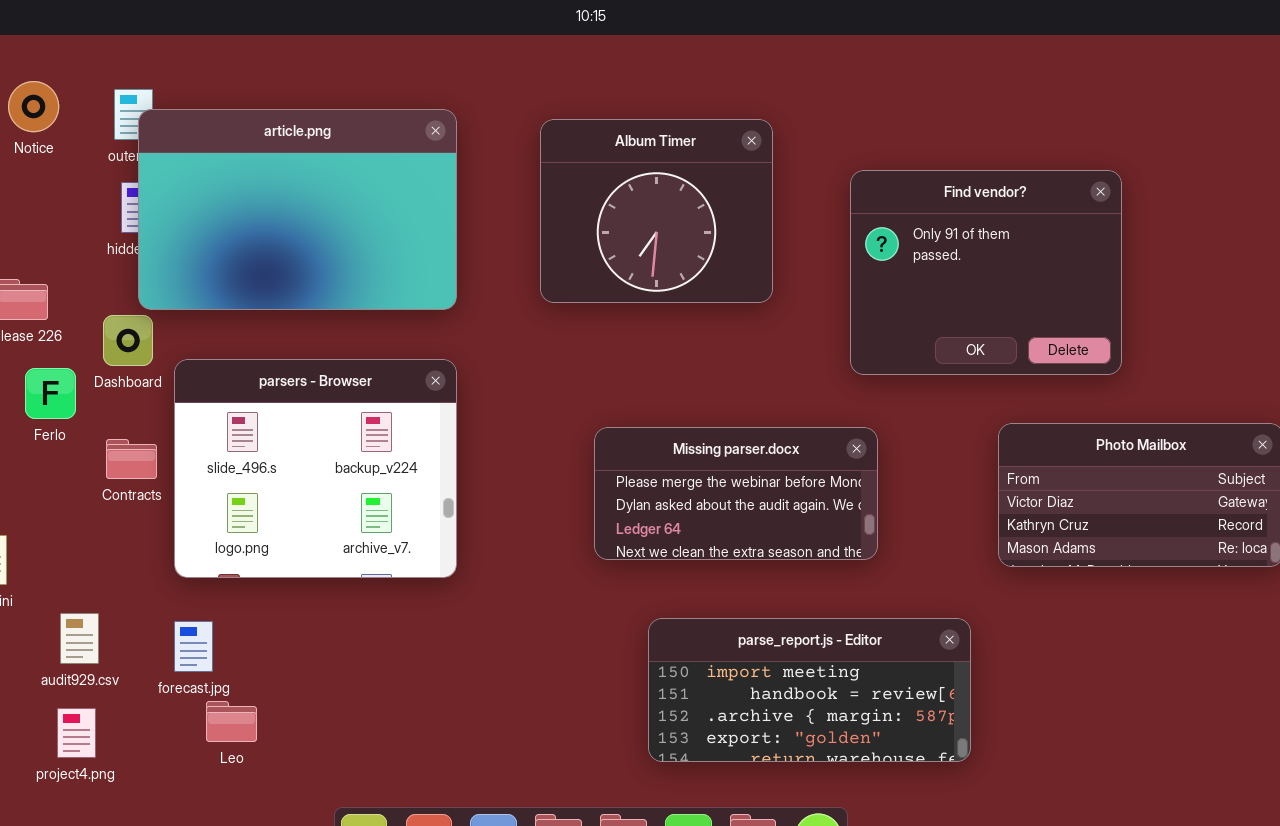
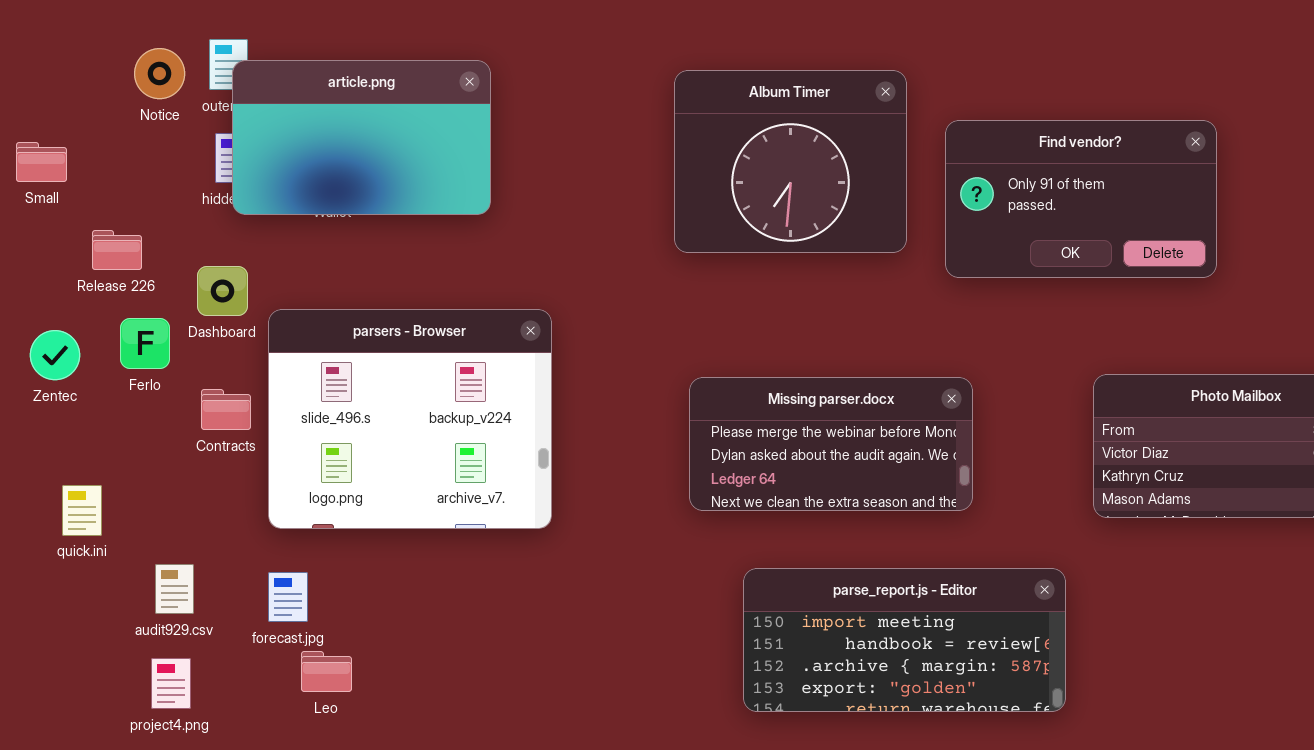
Notice: [8,81,59,132] -> [134,48,185,99], moved
article.png: [138,109,457,310] -> [232,60,491,215], resized
Album Timer: [540,119,773,303] -> [674,70,907,253], moved
Find vendor?: [850,170,1122,375] -> [945,120,1217,278], resized

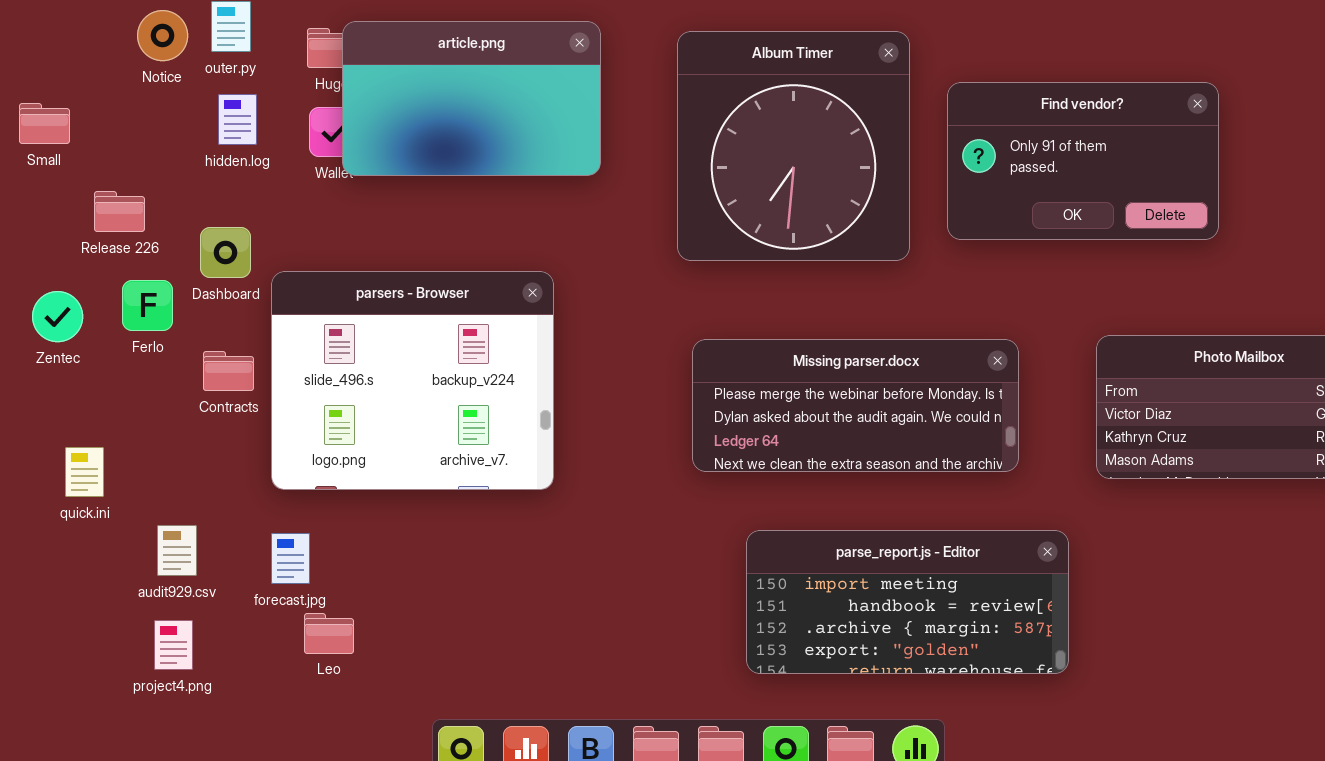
article.png: [232,60,491,215] -> [342,21,601,176], moved
Album Timer: [674,70,907,253] -> [677,31,910,261], resized
Missing parser.docx: [689,377,973,511] -> [692,339,1019,472], resized

